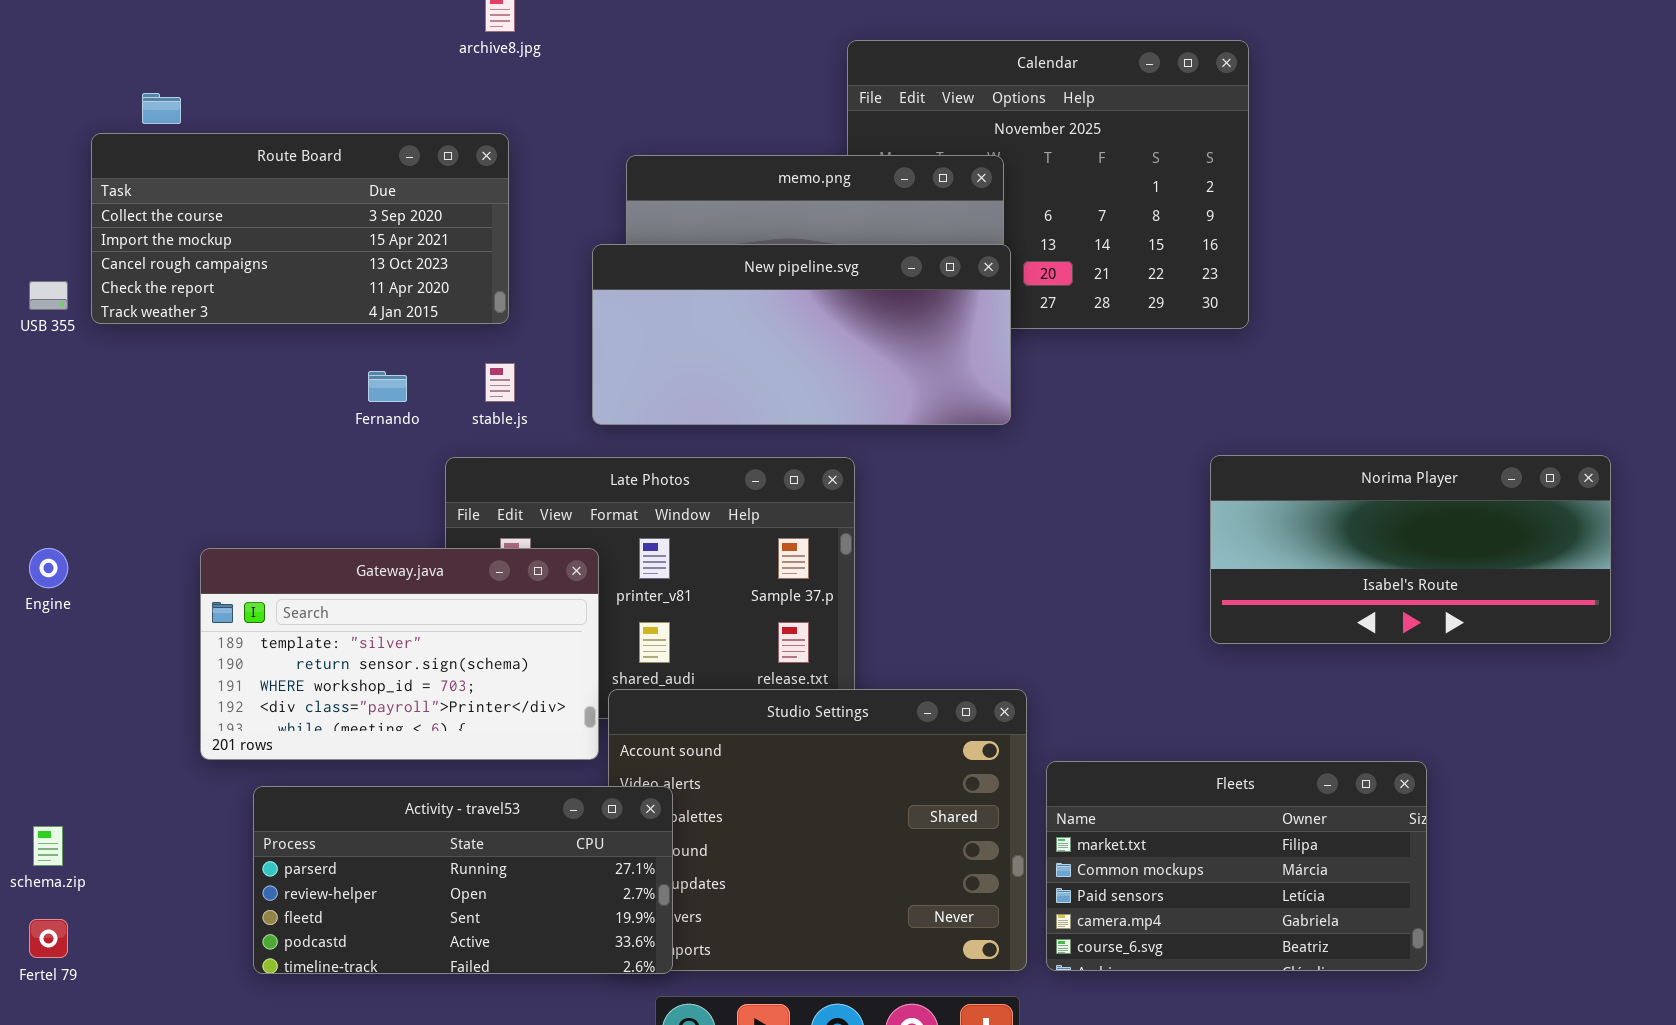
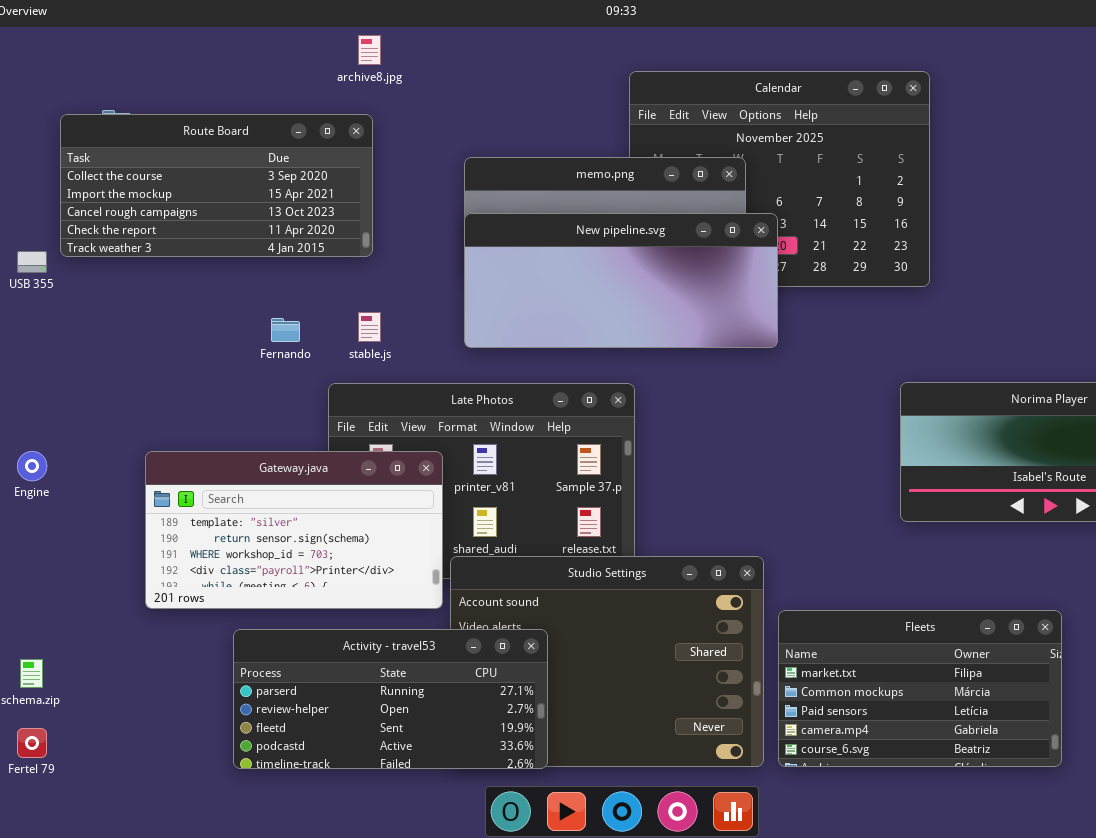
Route Board: [91,133,509,324] -> [60,114,373,257], moved
New pipeline.svg: [592,244,1011,425] -> [464,213,778,348], moved
Activity - travel53: [253,786,673,974] -> [233,629,548,769], moved

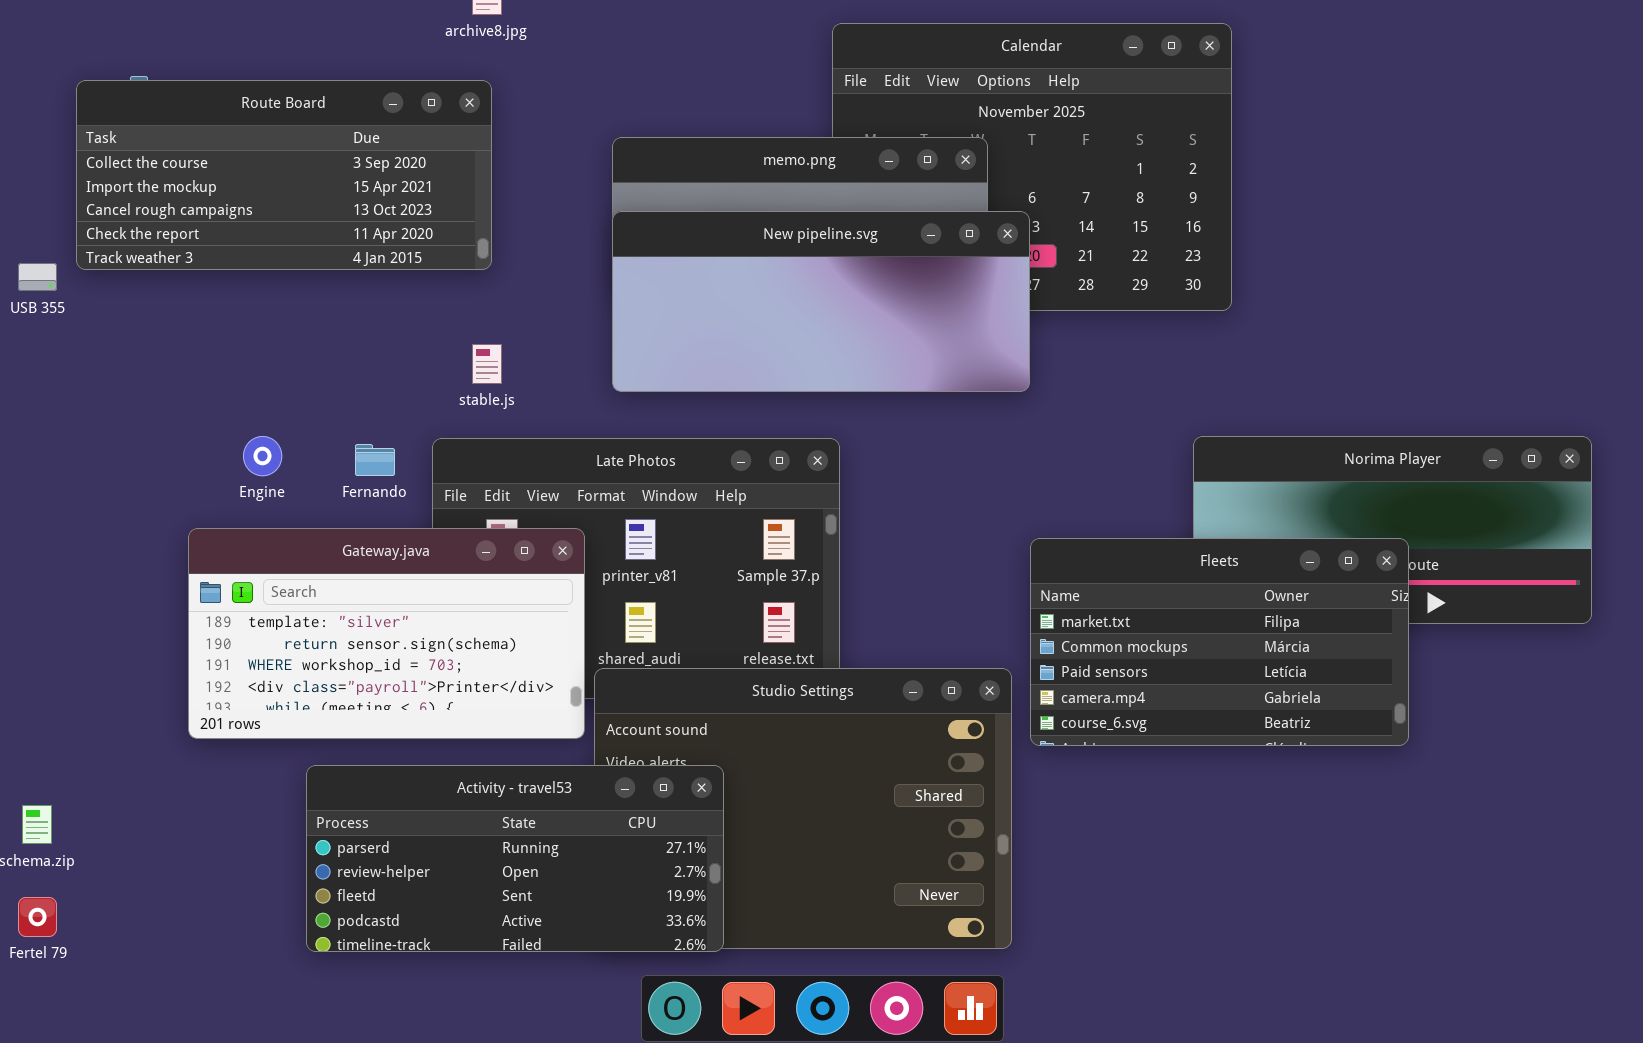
Fernando: [271,318,300,342] -> [355,444,395,476], moved
Engine: [17,451,47,481] -> [243,436,282,476], moved
Fleets: [778,610,1062,767] -> [1030,538,1409,746], moved

